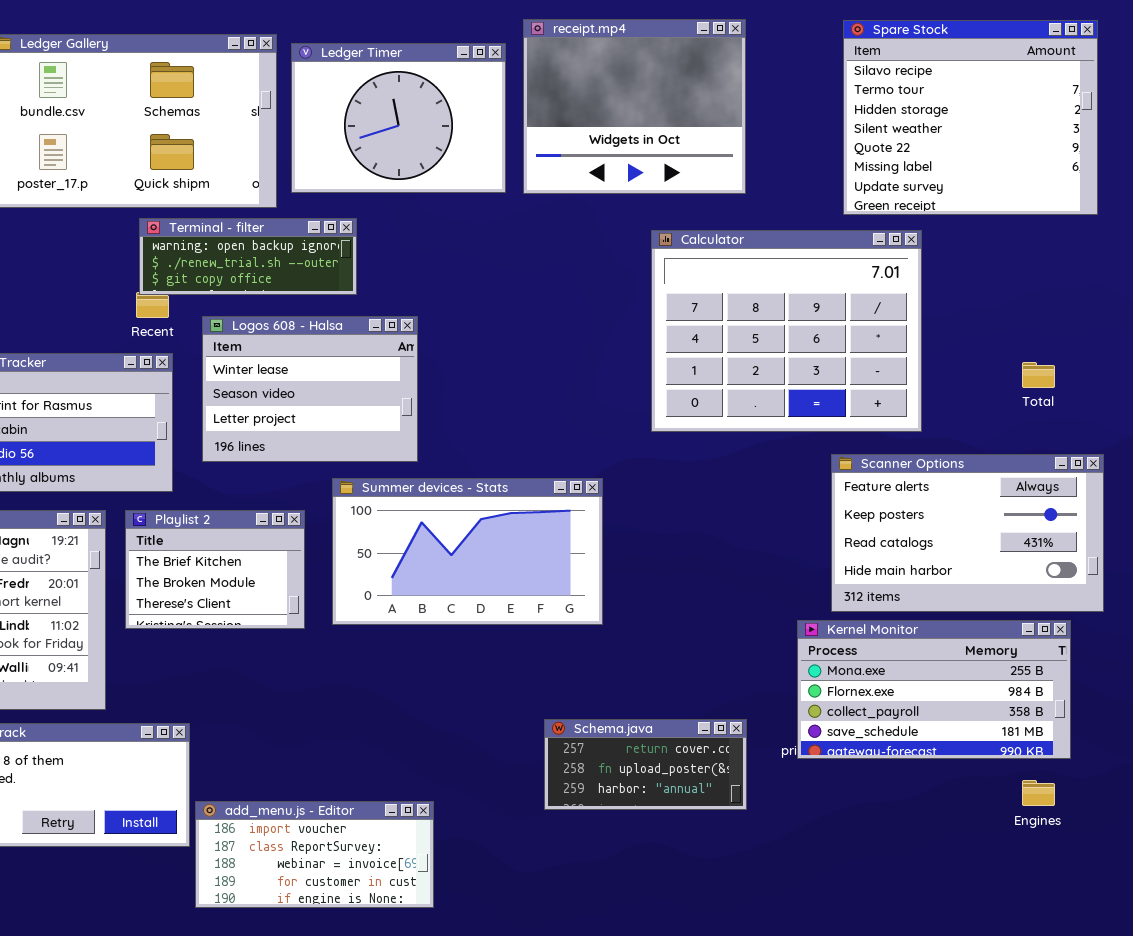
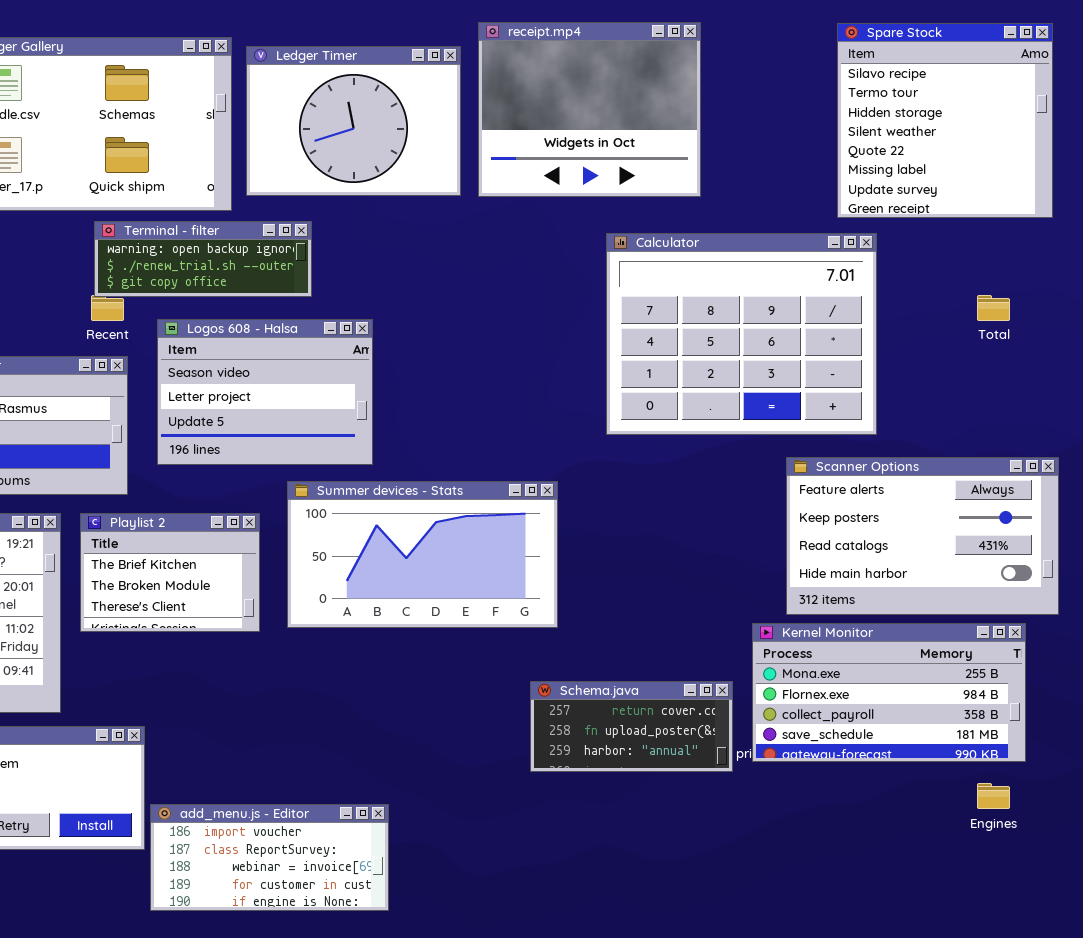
Spare Stock: [843,20,1098,215] -> [837,23,1053,218], resized
Logos 608 - Halsa: [202,316,418,462] -> [157,319,373,465], scrolled down 1 row
Total: [1022,362,1055,388] -> [977,295,1010,321], moved
Schema.java: [544,719,747,810] -> [530,681,733,772], moved

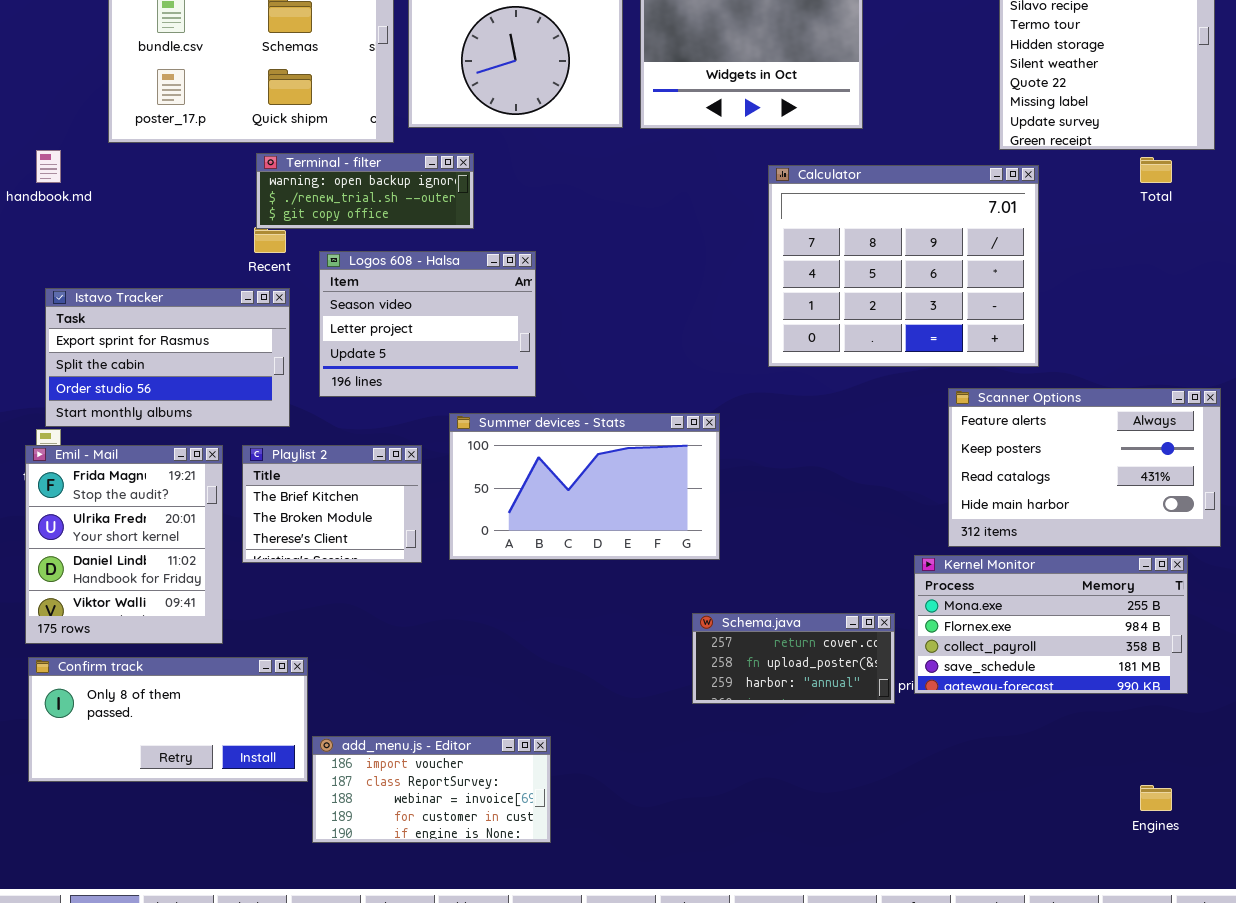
Total: [977,295,1010,321] -> [1140,157,1172,183], moved
Engines: [977,783,1010,809] -> [1140,785,1172,811], moved

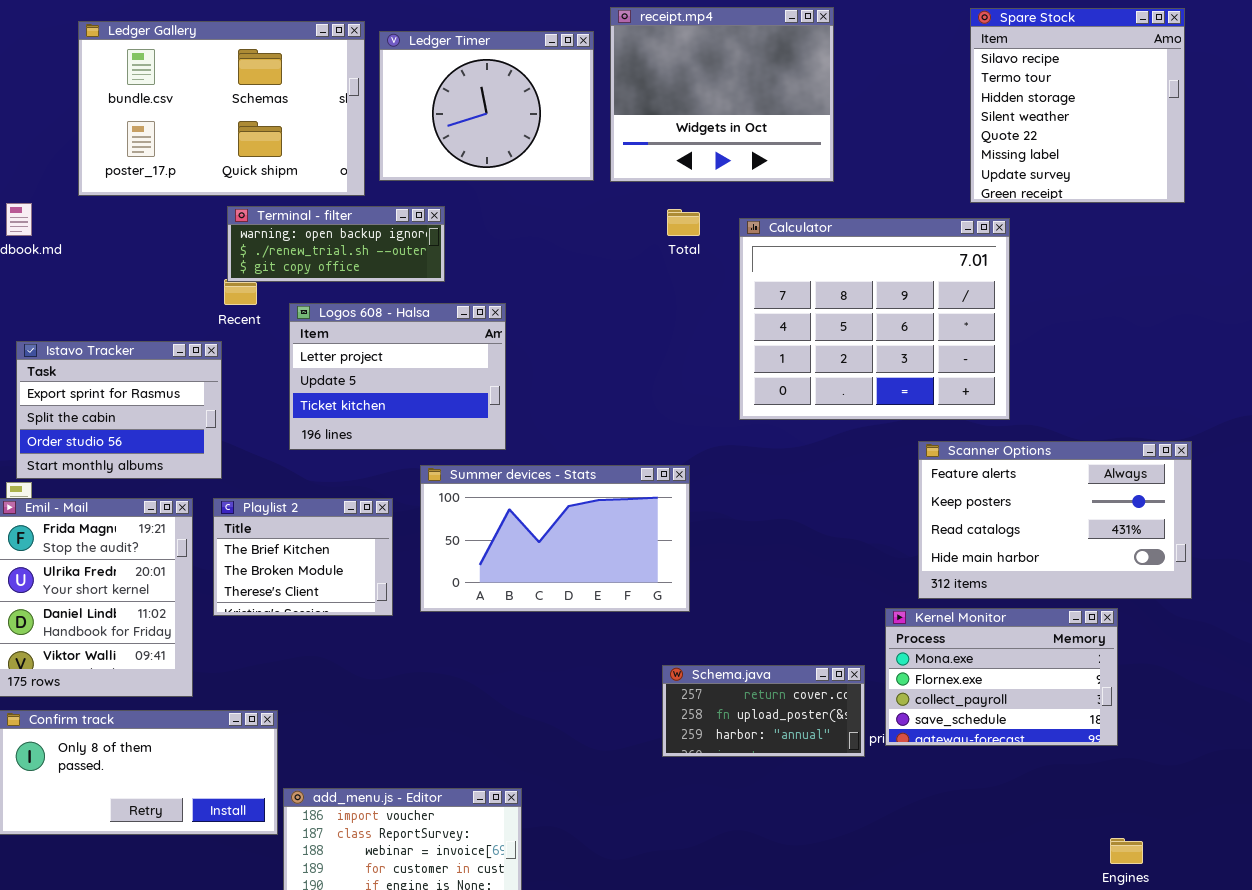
Total: [1140,157,1172,183] -> [667,209,700,236], moved
Logos 608 - Halsa: [319,251,536,397] -> [289,303,506,450], scrolled down 1 row
Istavo Tracker: [45,288,290,427] -> [16,341,222,479], resized
Kernel Monitor: [914,555,1188,694] -> [885,608,1118,746], resized

